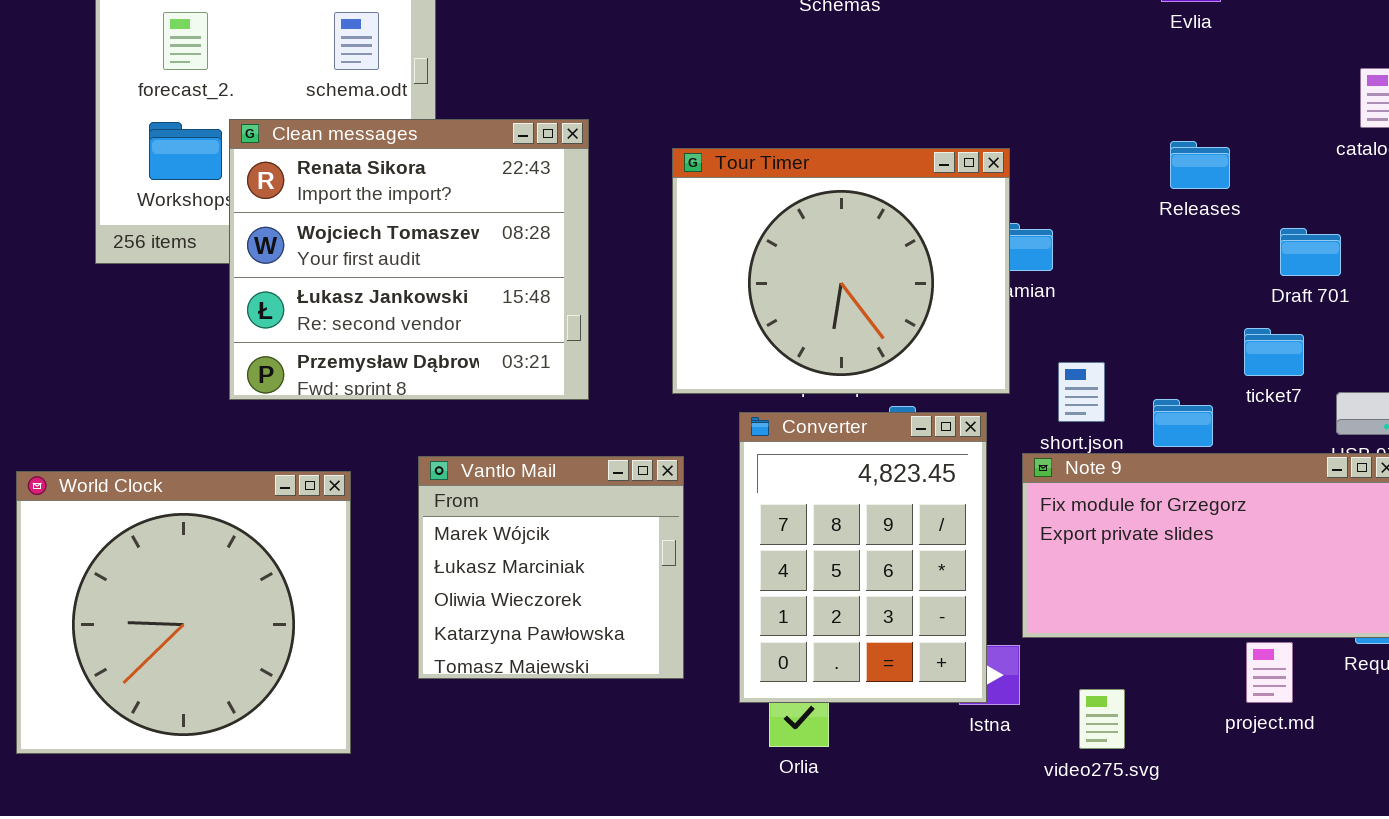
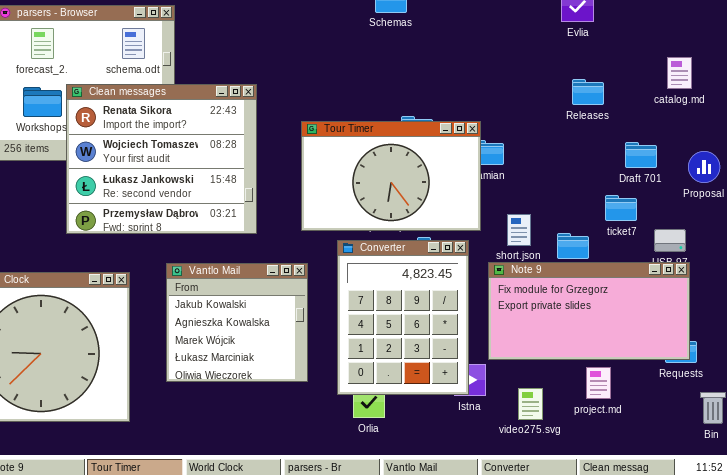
Releases: [1170,141,1230,189] -> [572,79,604,105], moved
Tour Timer: [672,148,1010,394] -> [301,121,481,231], resized
Vantlo Mail: [418,456,684,679] -> [166,263,308,382], scrolled up 2 rows
project.md: [1246,642,1293,703] -> [586,367,611,399], moved

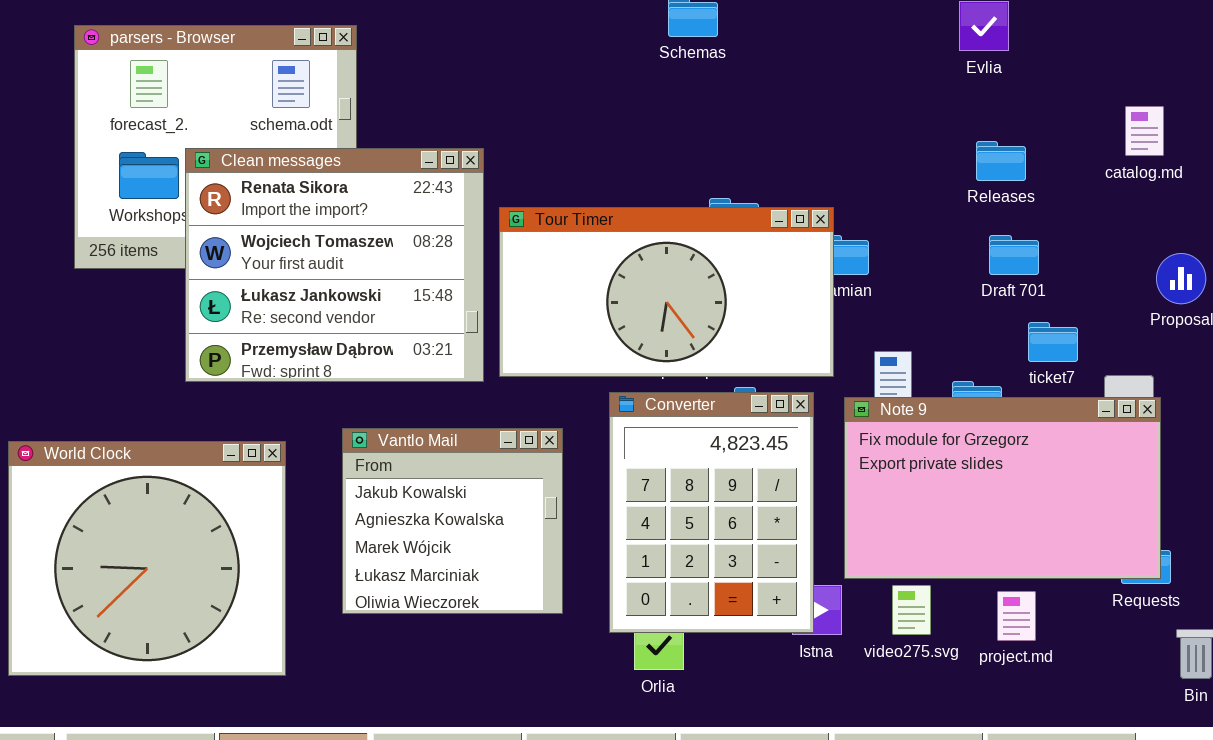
Tour Timer: [301,121,481,231] -> [499,207,834,377], resized
Draft 701: [625,142,657,168] -> [989,235,1039,275], moved
Note 9: [488,262,690,360] -> [844,397,1161,579], resized
video275.svg: [518,388,543,420] -> [892,585,931,635], moved

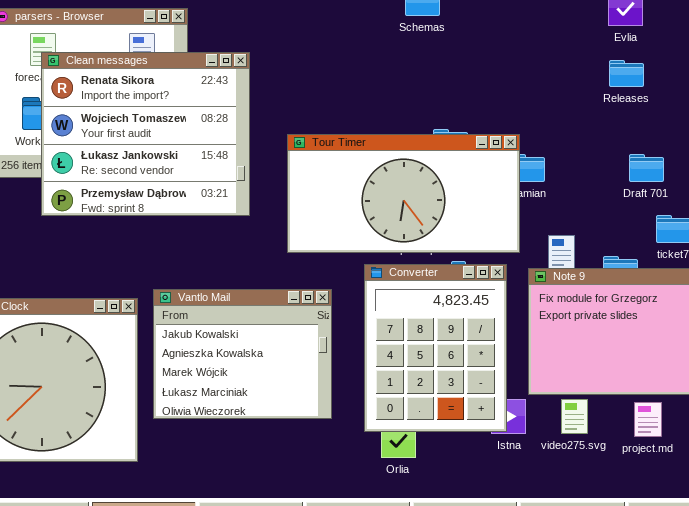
Releases: [976,141,1026,181] -> [609,60,644,87], moved
Clean messages: [185,148,484,382] -> [41,52,250,216], moved
Vantlo Mail: [342,428,563,614] -> [153,289,332,419], resized

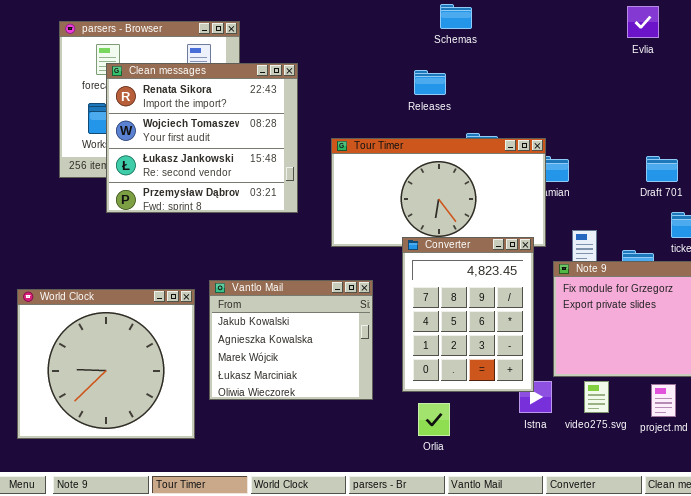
Releases: [609,60,644,87] -> [414,70,446,95], moved
Converter: [364,264,507,432] -> [402,237,534,392], moved

